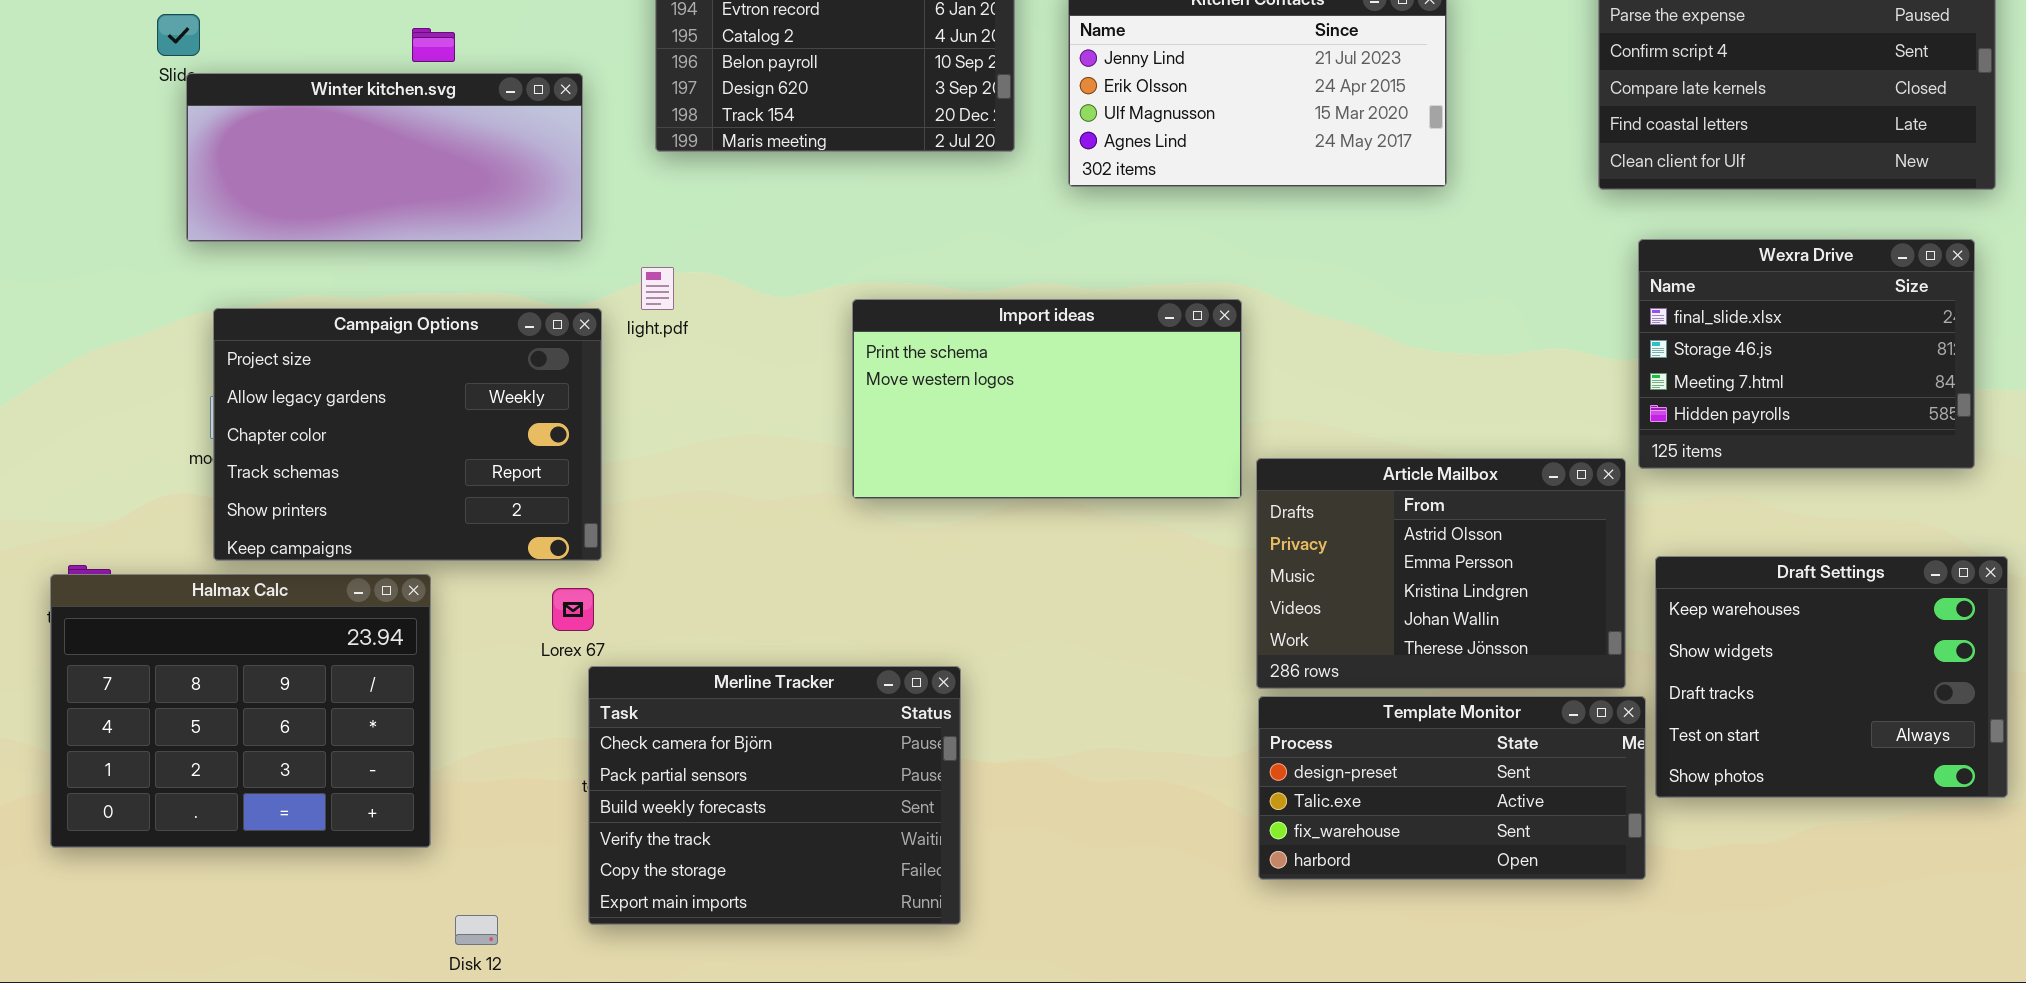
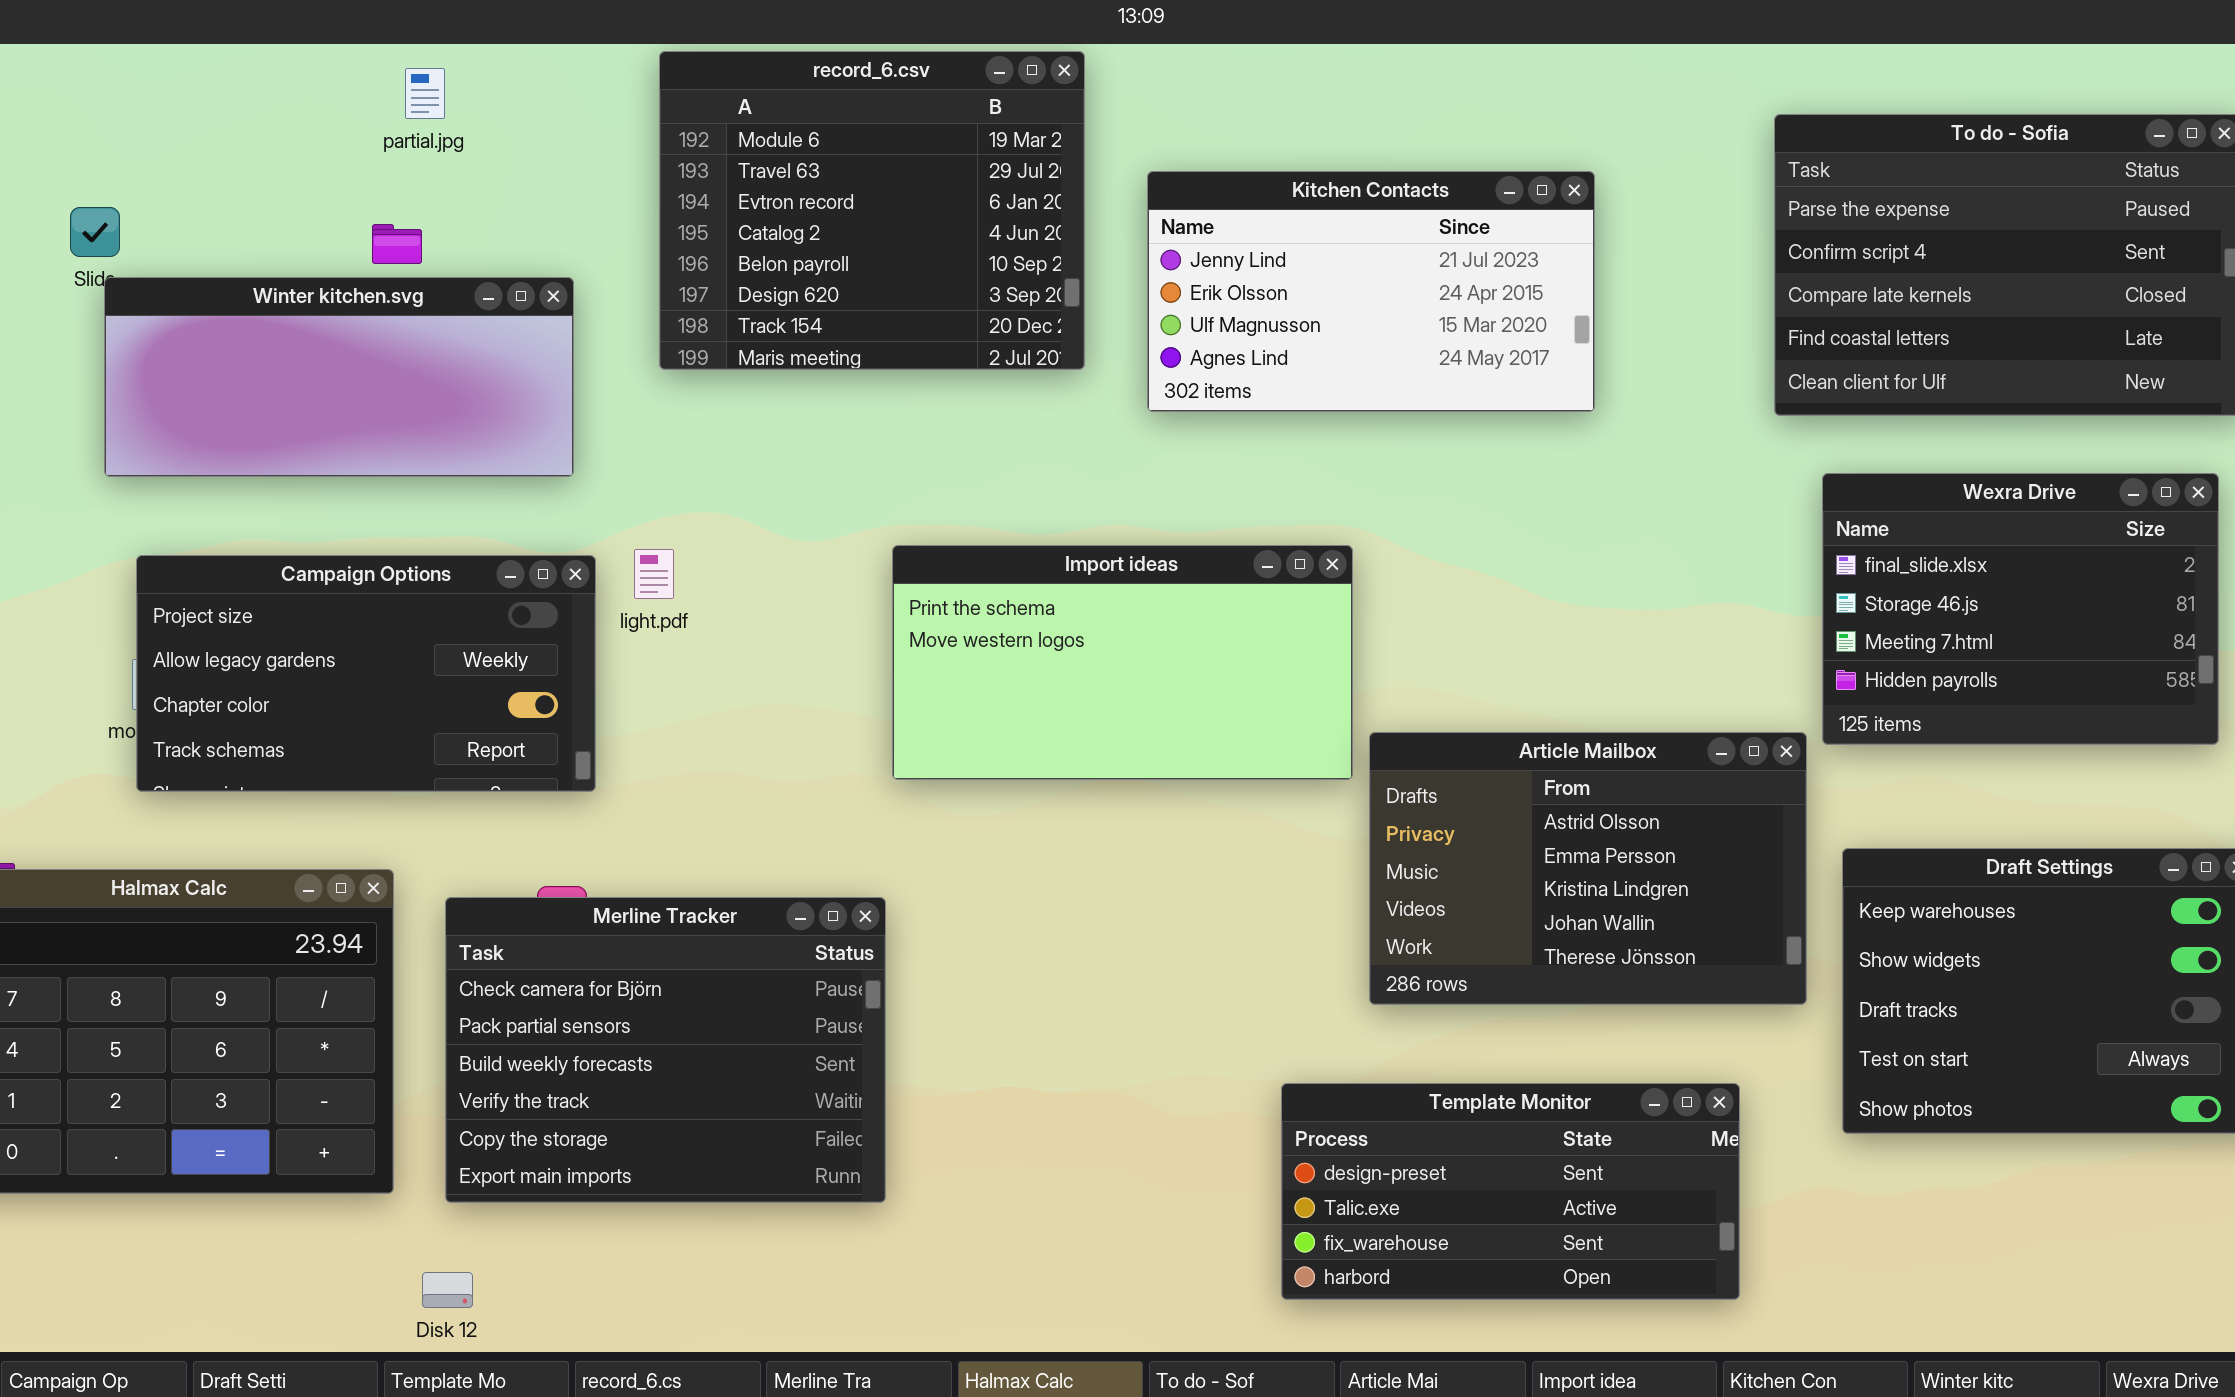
light.pdf: [641,267,674,310] -> [634,549,674,599], moved
Campaign Options: [213,308,602,561] -> [136,555,596,792], resized
Merline Tracker: [588,666,961,925] -> [445,897,886,1203], moved
Template Monitor: [1258,696,1646,880] -> [1281,1083,1740,1300], moved

